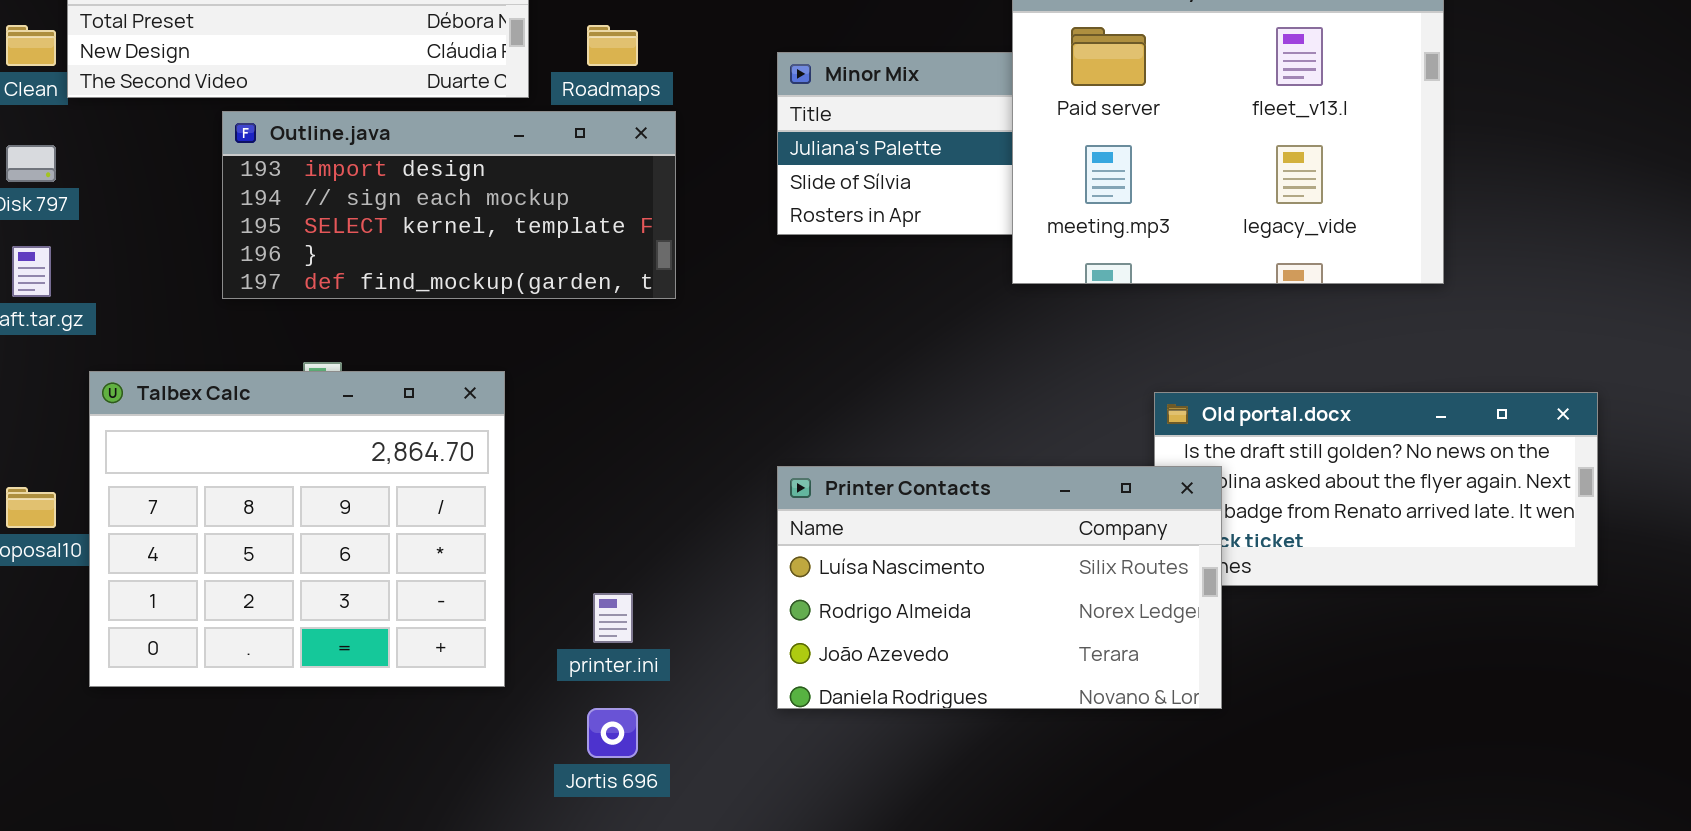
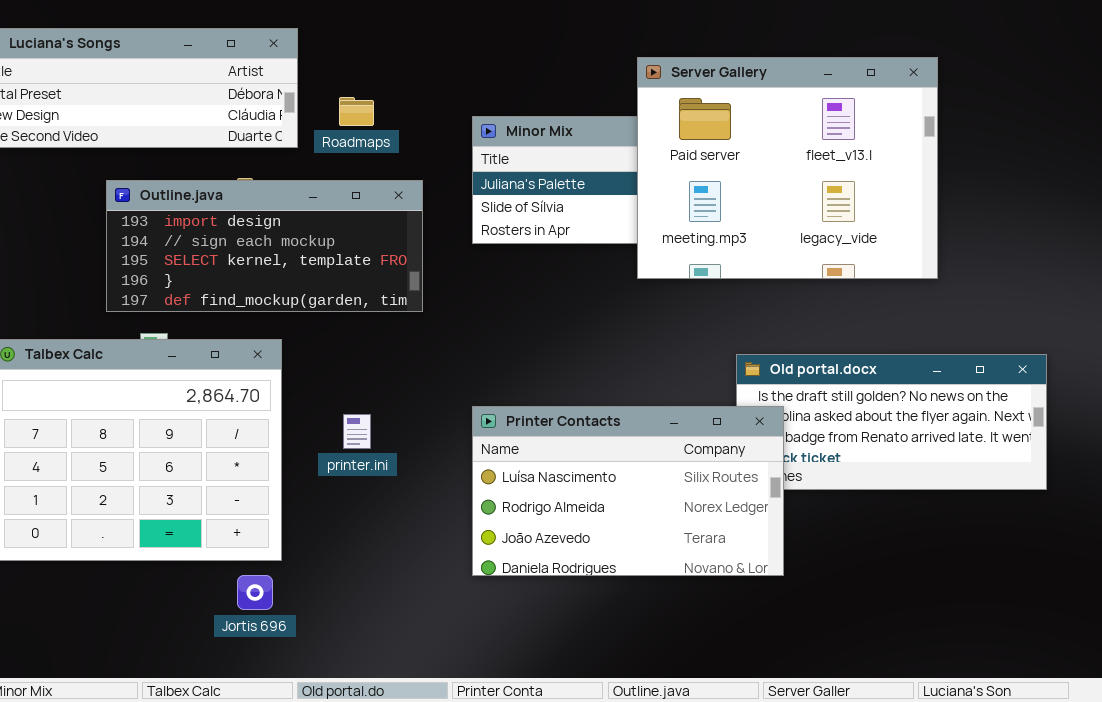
Outline.java: [222,111,676,299] -> [106,180,423,312], moved
printer.ini: [593,593,633,643] -> [343,414,371,449], moved
Jortis 696: [587,708,638,758] -> [237,575,273,610], moved

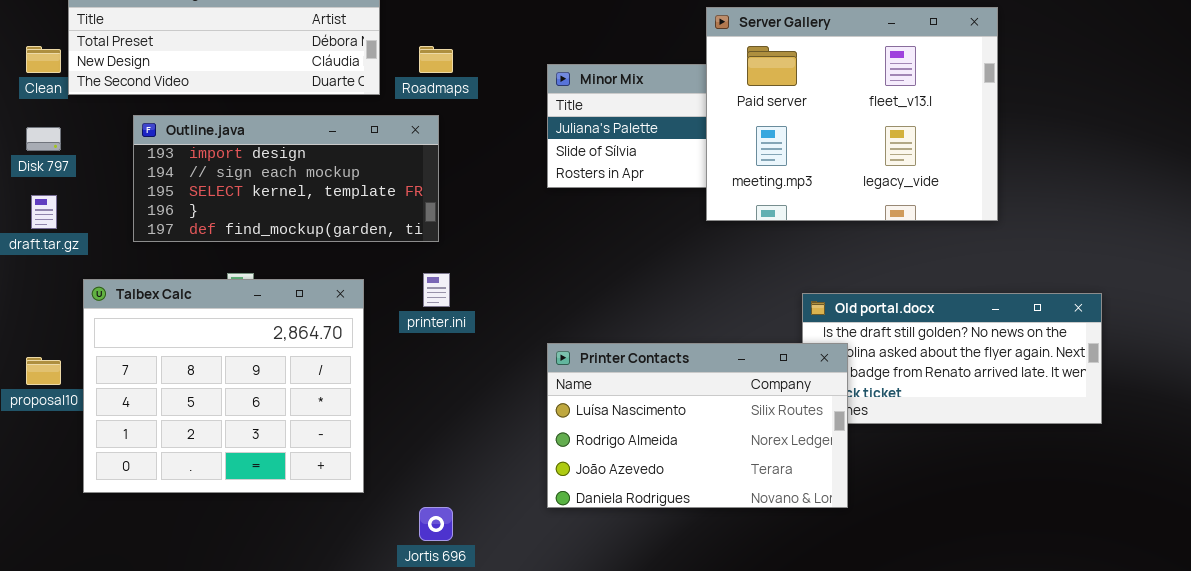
Outline.java: [106,180,423,312] -> [133,115,439,242], moved
printer.ini: [343,414,371,449] -> [423,273,450,307], moved
Jortis 696: [237,575,273,610] -> [419,507,453,541], moved

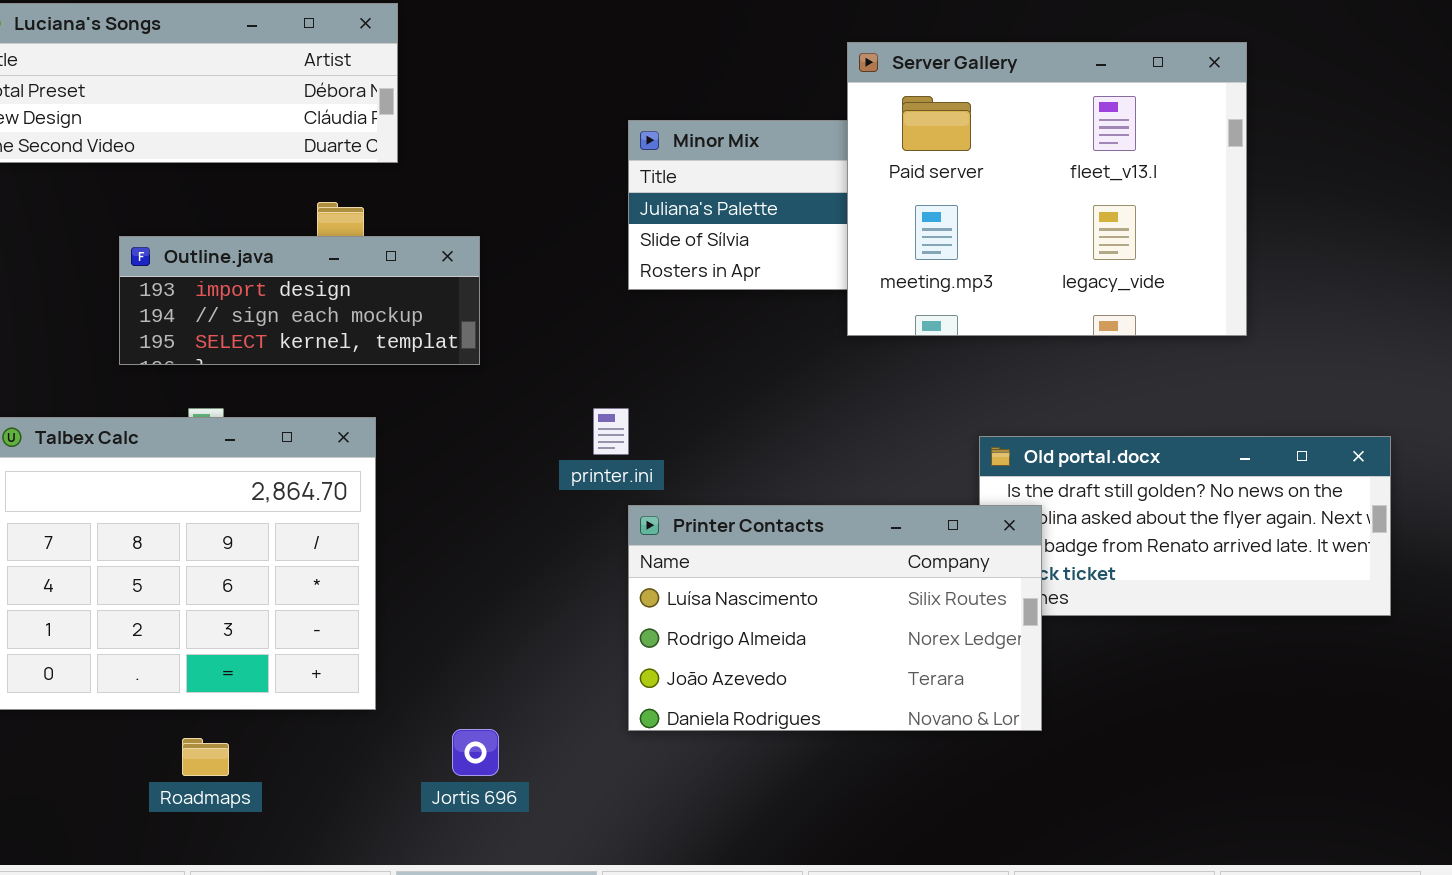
Roadmaps: [419,46,453,73] -> [182,738,229,776], moved
Outline.java: [133,115,439,242] -> [119,236,480,365], resized
printer.ini: [423,273,450,307] -> [593,408,629,455], moved

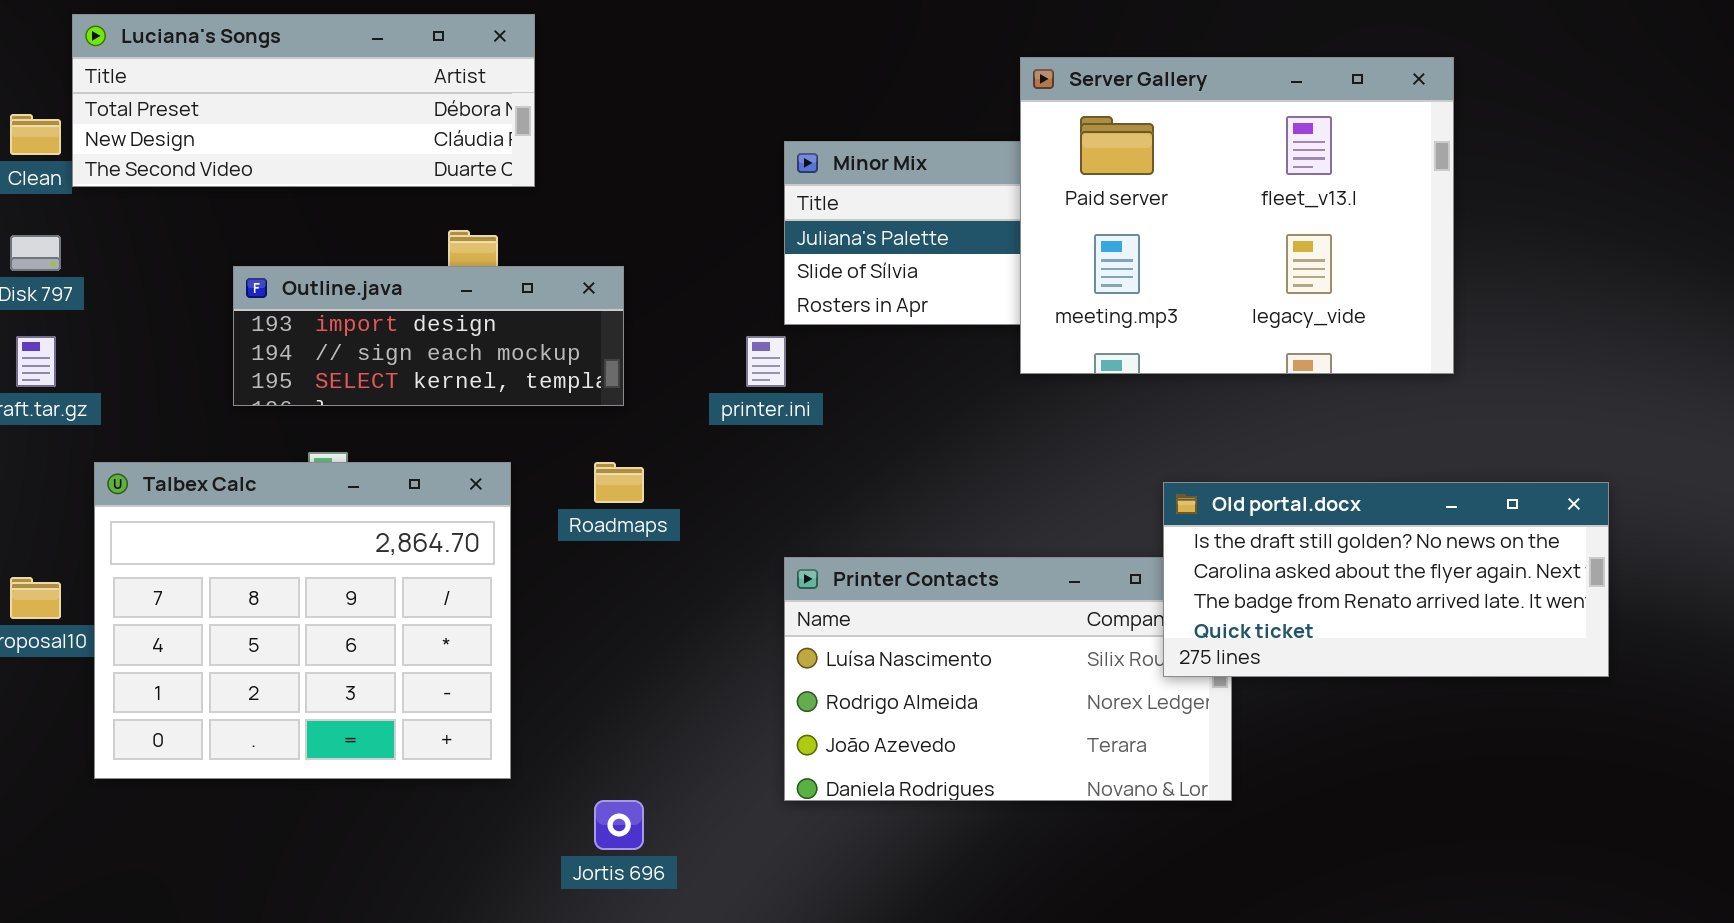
printer.ini: [593,408,629,455] -> [746,336,786,387], moved
Old portal.docx: [979,436,1391,616] -> [1163,482,1609,677], raised
Roadmaps: [182,738,229,776] -> [594,462,644,503], moved

